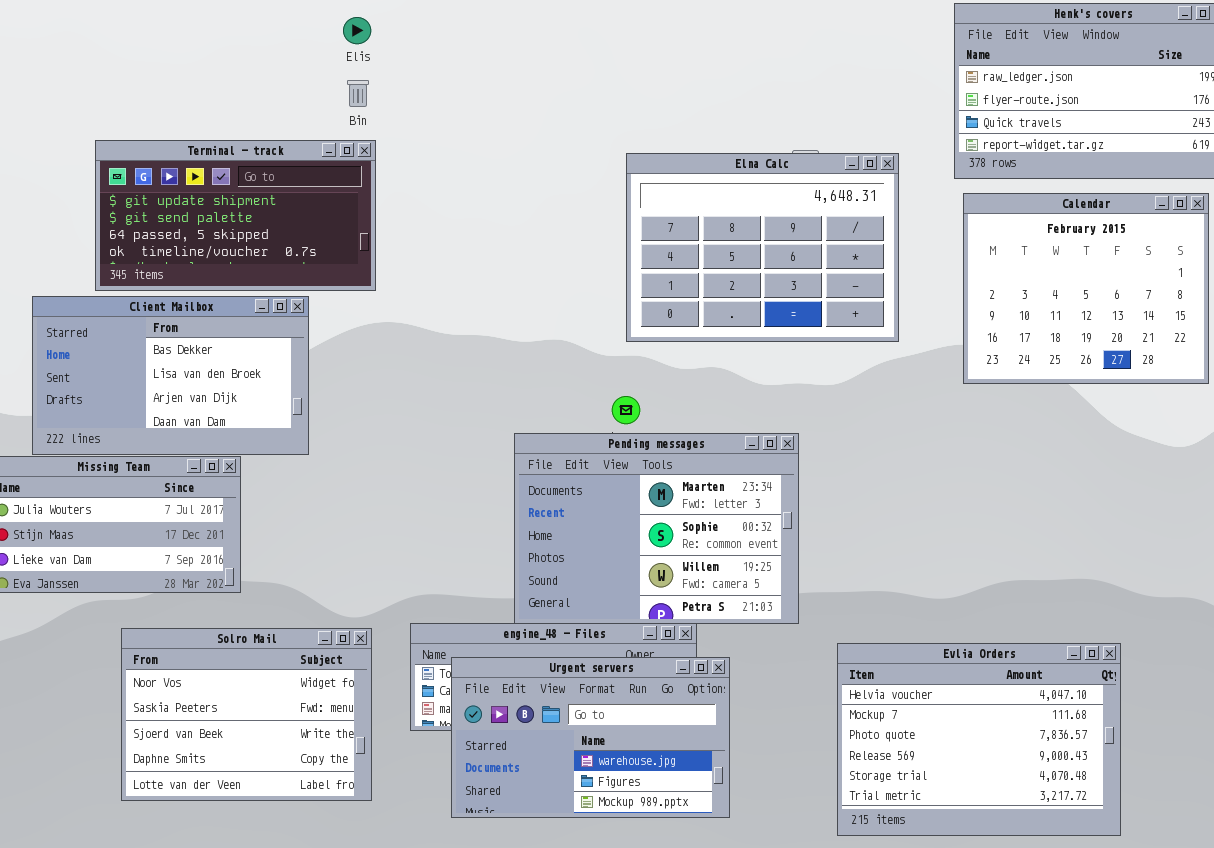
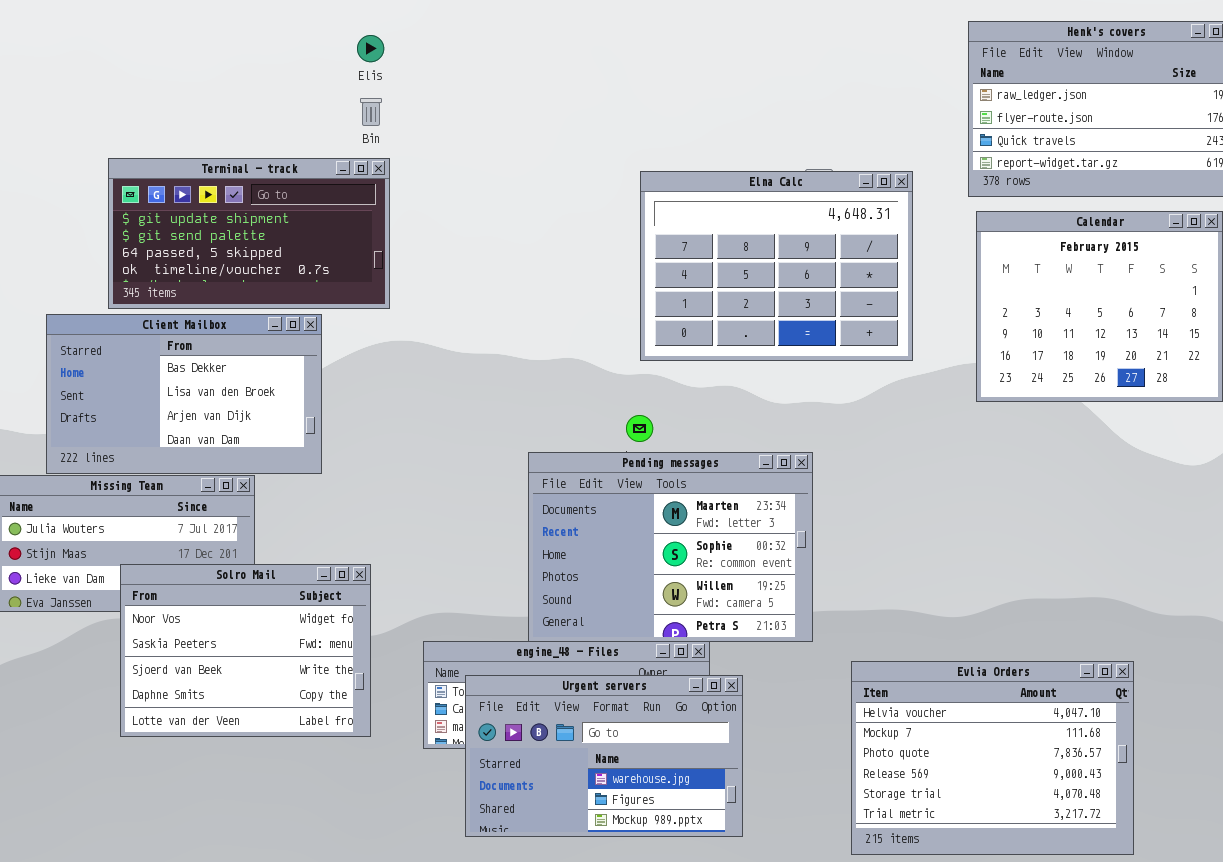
Solro Mail: [121,628,372,801] -> [120,564,371,737], moved

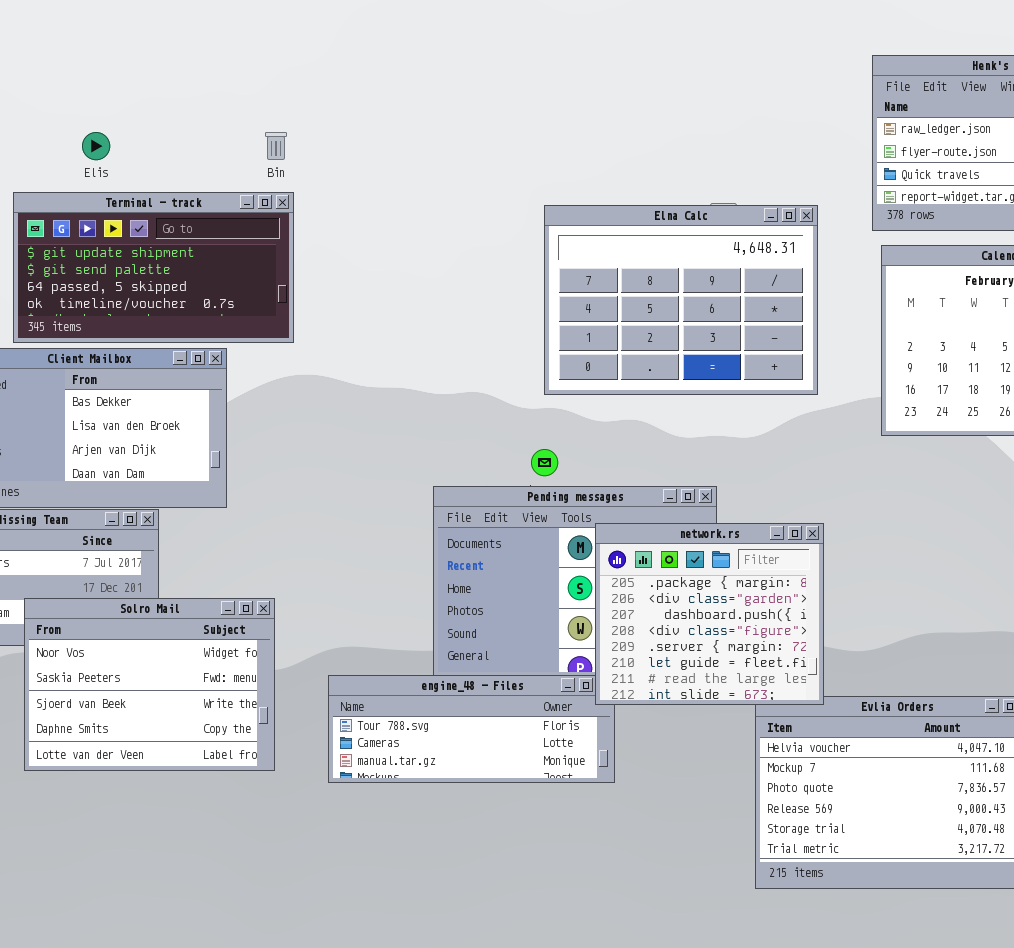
Elis: [357,35,384,62] -> [82,132,110,160], moved
network.rs: none -> [595,523,824,705], opened
Urgent servers: [465,675,743,837] -> none, closed

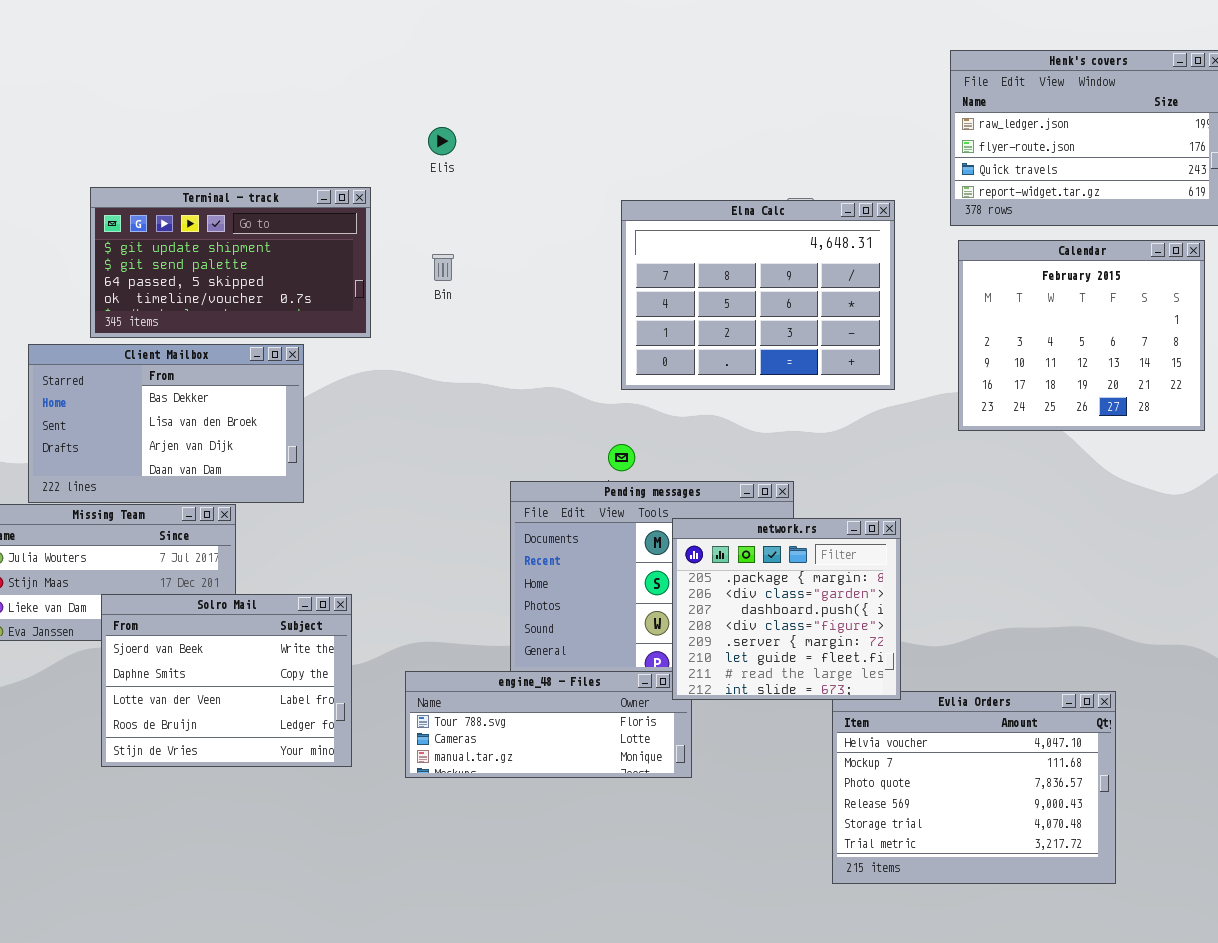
Elis: [82,132,110,160] -> [428,127,456,155], moved
Bin: [265,132,287,160] -> [432,254,454,281], moved
Solro Mail: [24,598,275,771] -> [101,594,352,767], scrolled down 2 rows

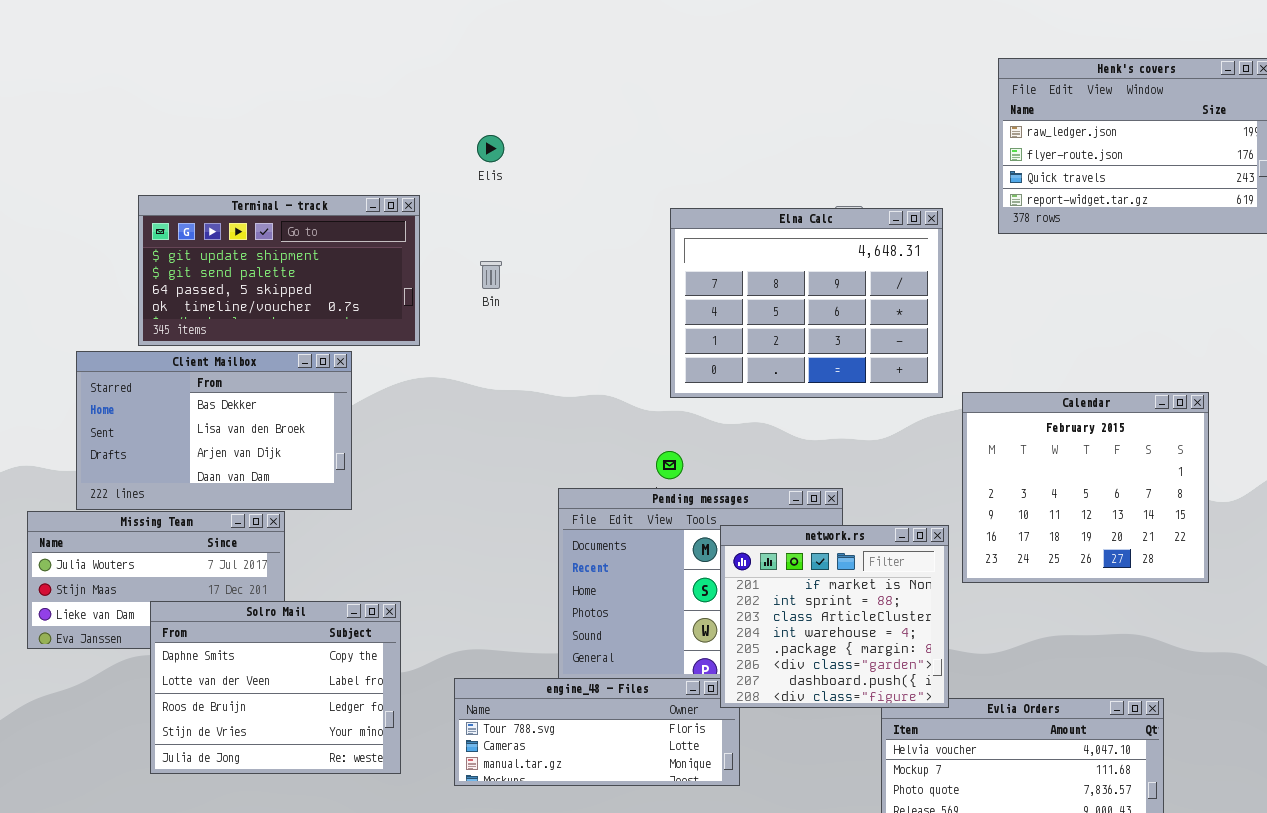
Calendar: [958,240,1205,431] -> [962,392,1209,583], moved
network.rs: [672,518,901,700] -> [720,525,949,708], scrolled up 4 rows
Solro Mail: [101,594,352,767] -> [150,601,401,774], scrolled down 1 row

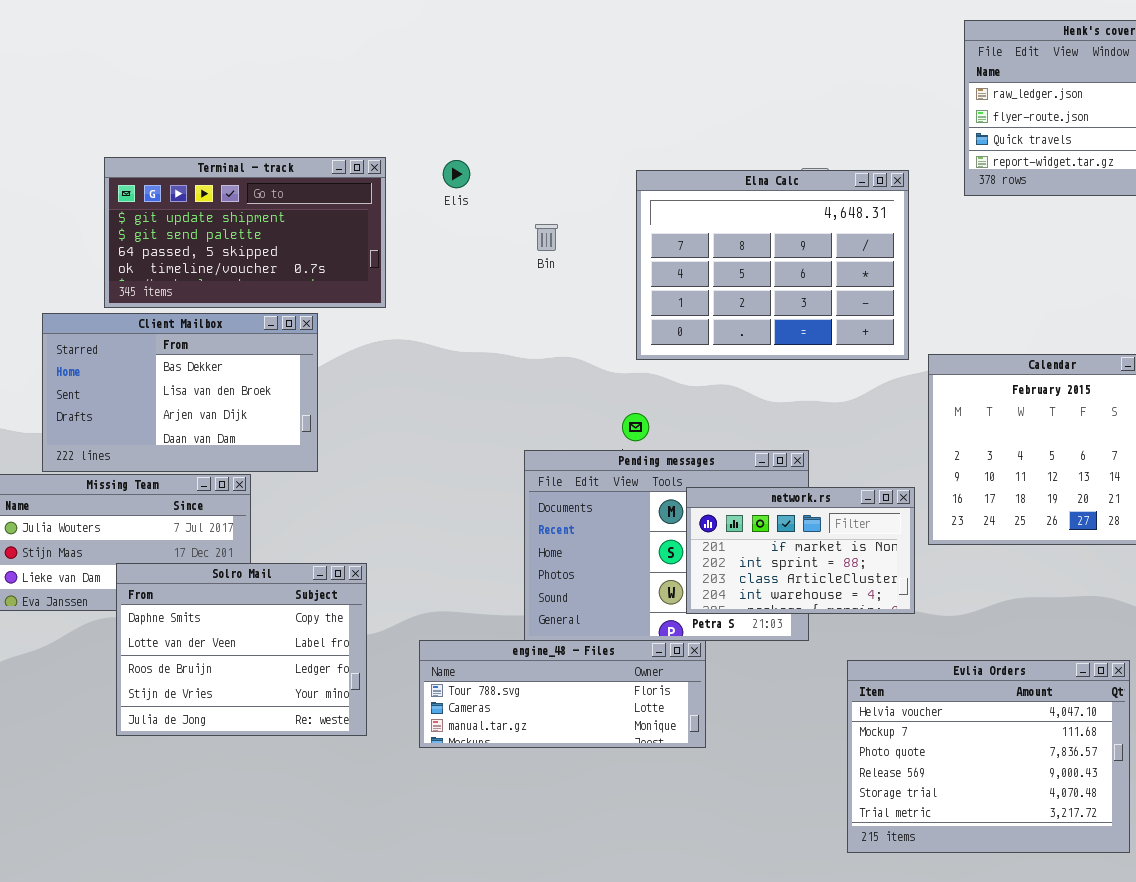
Elis: [477,135,504,162] -> [443,160,470,188], moved
Bin: [480,261,502,289] -> [535,224,558,251], moved
network.rs: [720,525,949,708] -> [686,487,915,614], resized

